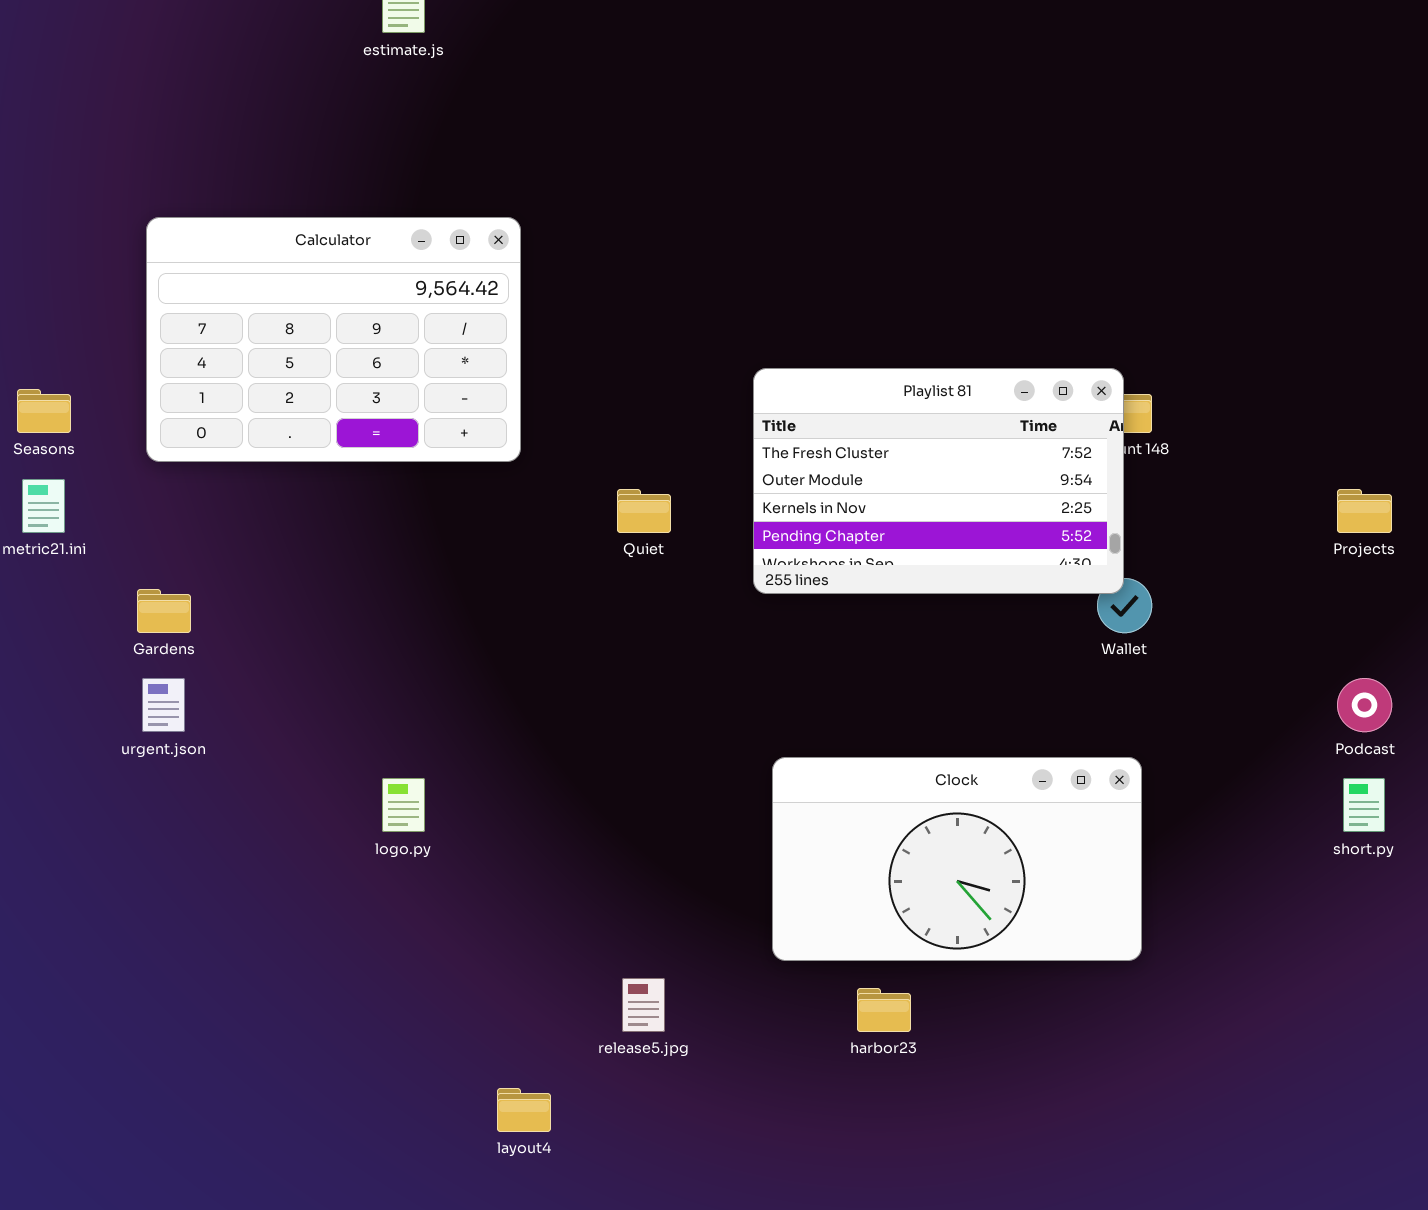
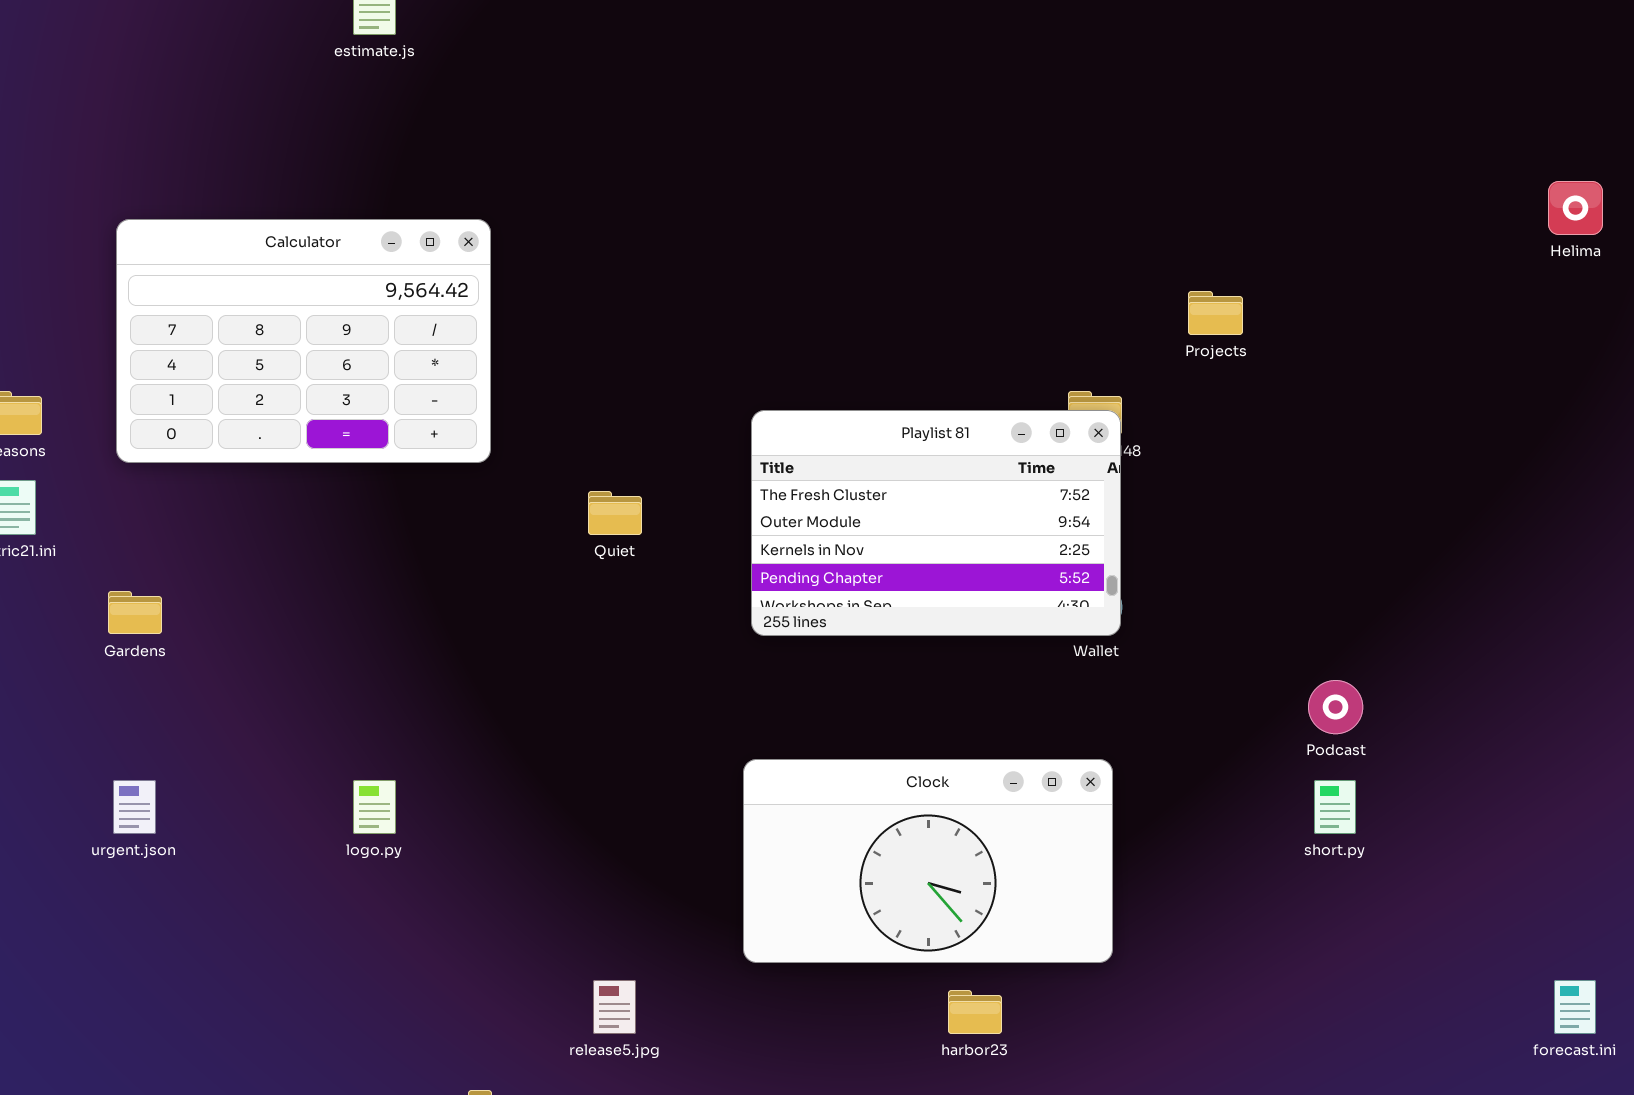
Playlist 81: [753,368,1124,594] -> [751,410,1121,636], moved
Projects: [1337,489,1392,533] -> [1188,291,1243,335], moved
urgent.json: [142,678,185,732] -> [113,780,156,834], moved
harbor23: [857,988,911,1032] -> [948,990,1002,1034], moved

